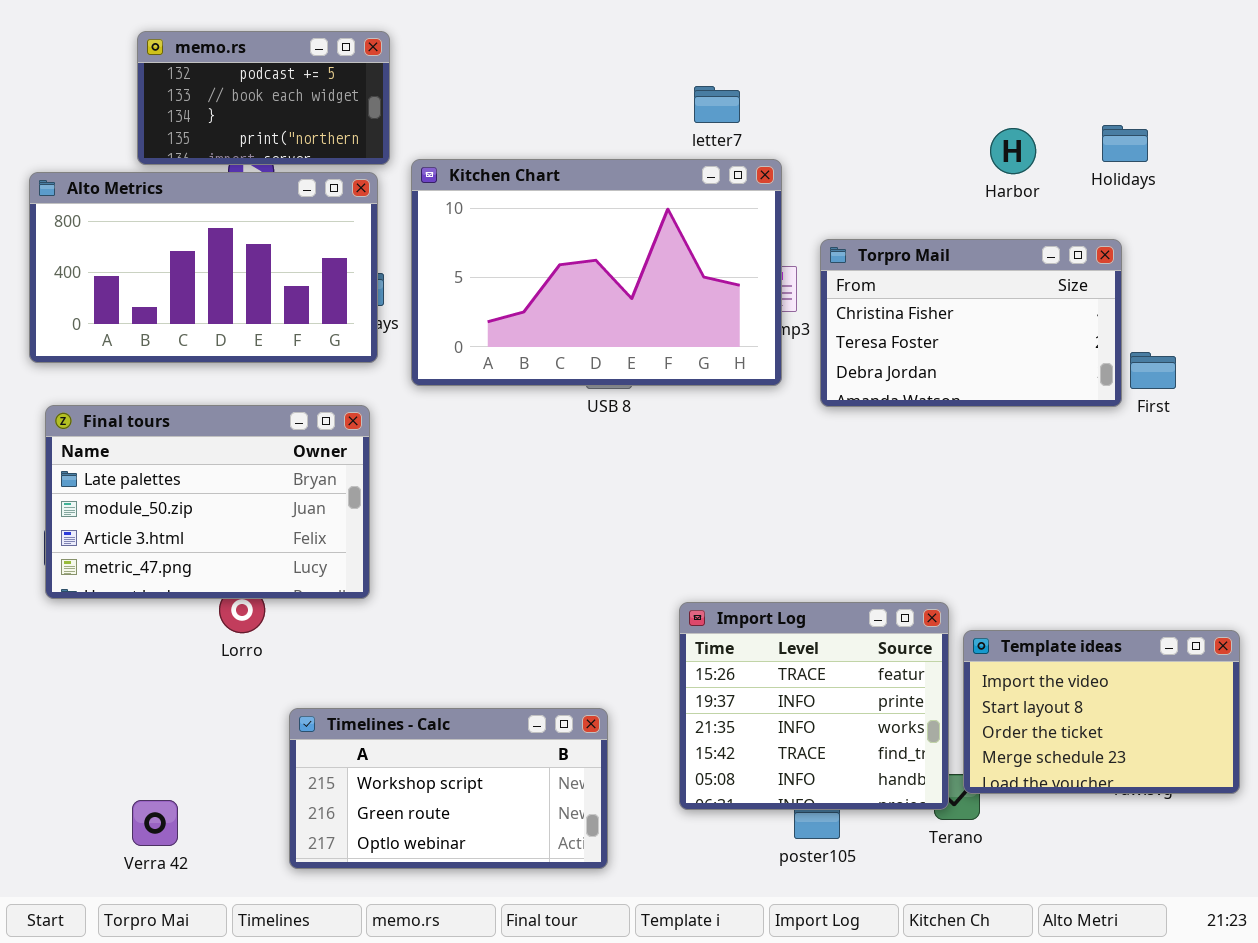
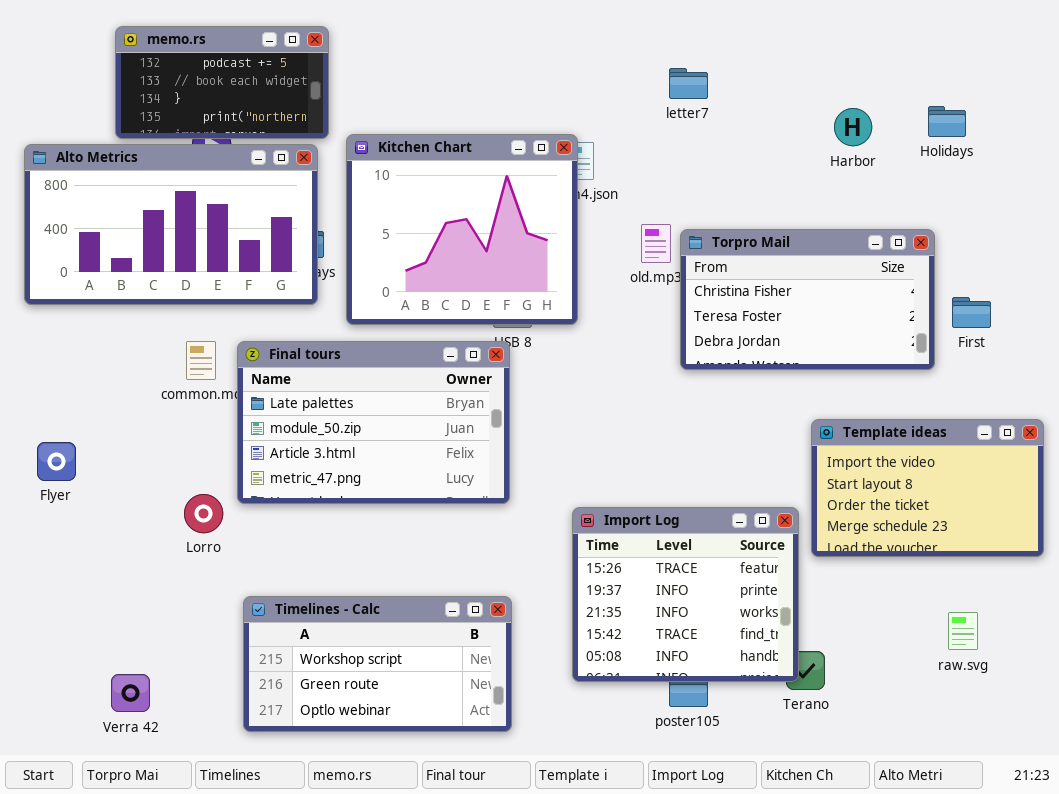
letter7: [694,86,740,123] -> [669,68,708,99], moved
Kitchen Chart: [411,159,782,386] -> [346,134,578,325], resized
Torpro Mail: [820,239,1122,407] -> [680,229,935,370], moved
Final tours: [45,405,370,599] -> [237,341,510,504], moved
Template ideas: [963,630,1240,794] -> [811,419,1044,557], moved

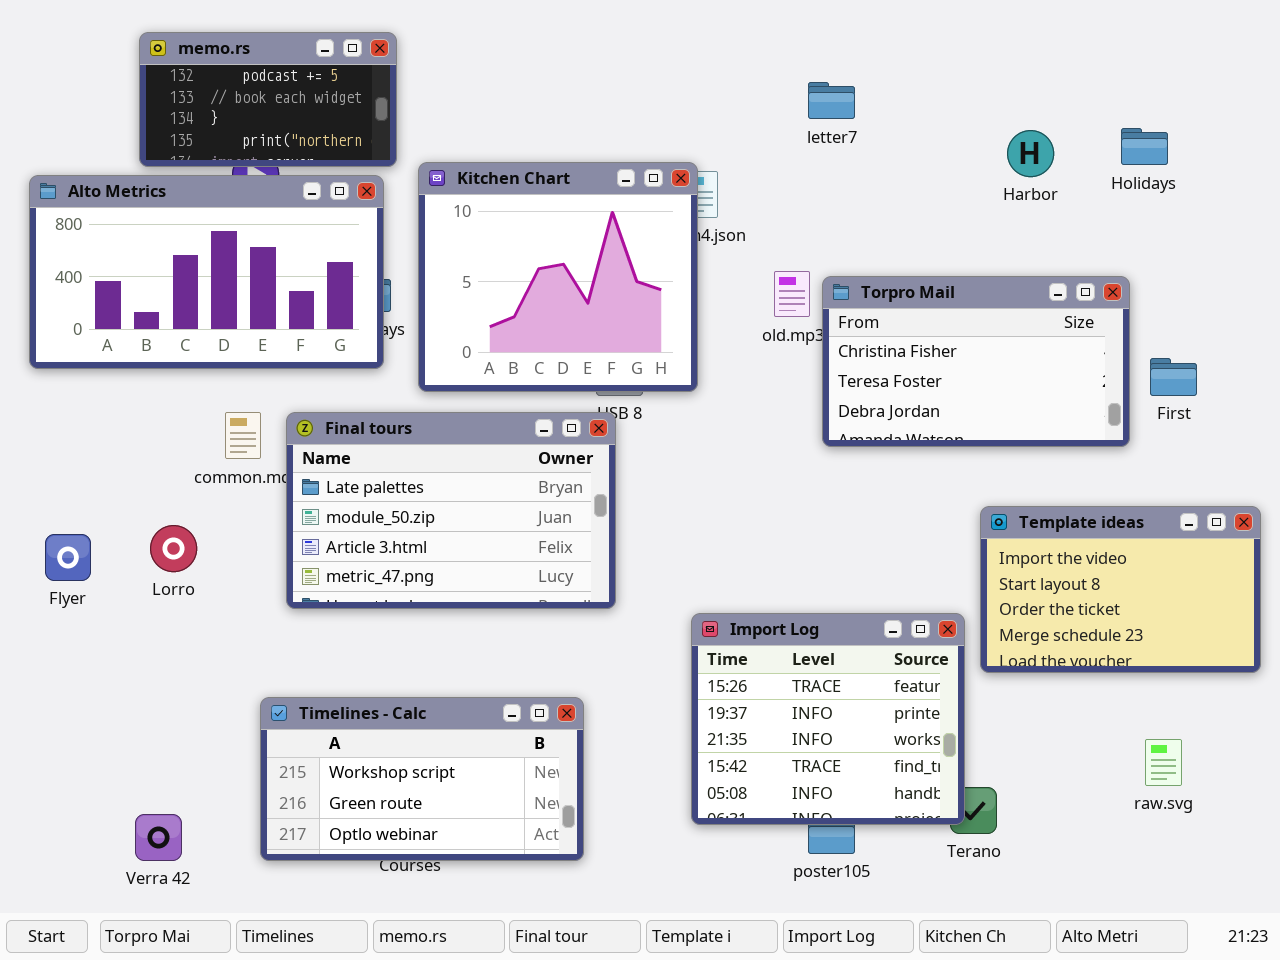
Lorro: [184,494,223,533] -> [150,525,197,572], moved
Timelines - Calc: [243,596,512,732] -> [260,697,584,861], moved

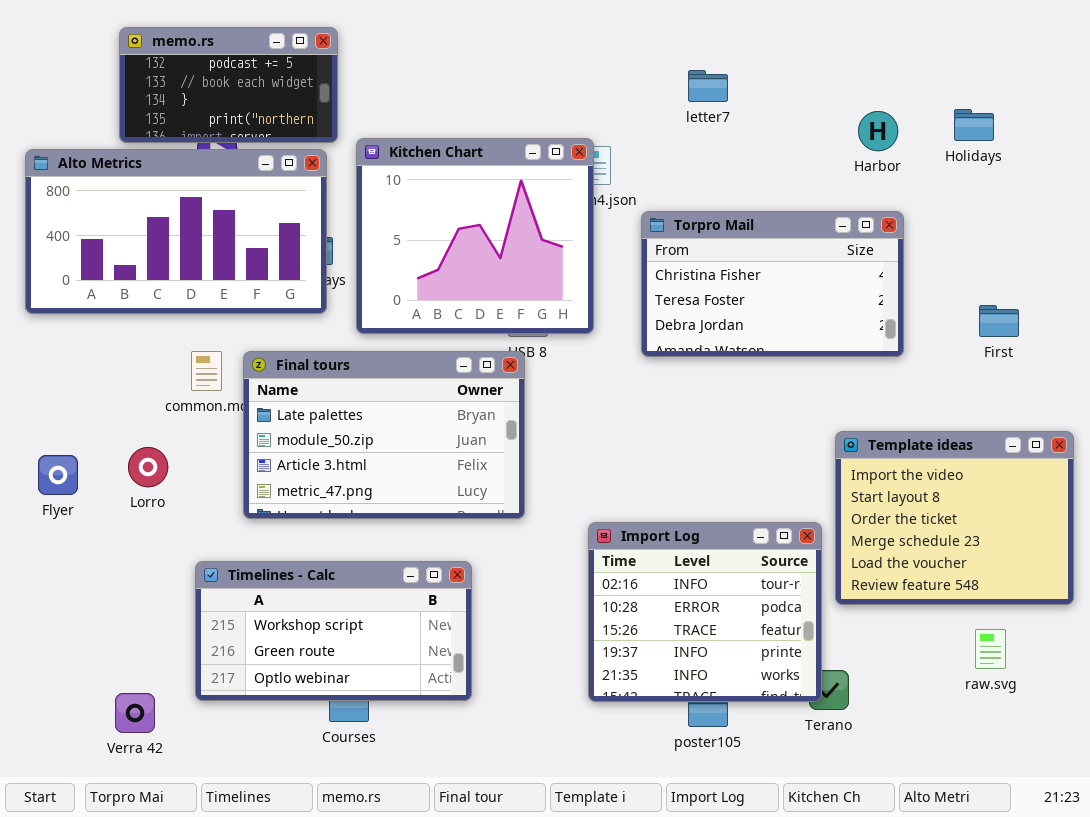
Torpro Mail: [822,276,1130,447] -> [641,211,904,357], moved
Template ideas: [980,506,1261,673] -> [835,431,1074,605], resized
Import Log: [691,613,965,825] -> [588,522,822,702], scrolled up 2 rows
Timelines - Calc: [260,697,584,861] -> [195,561,472,701], moved

